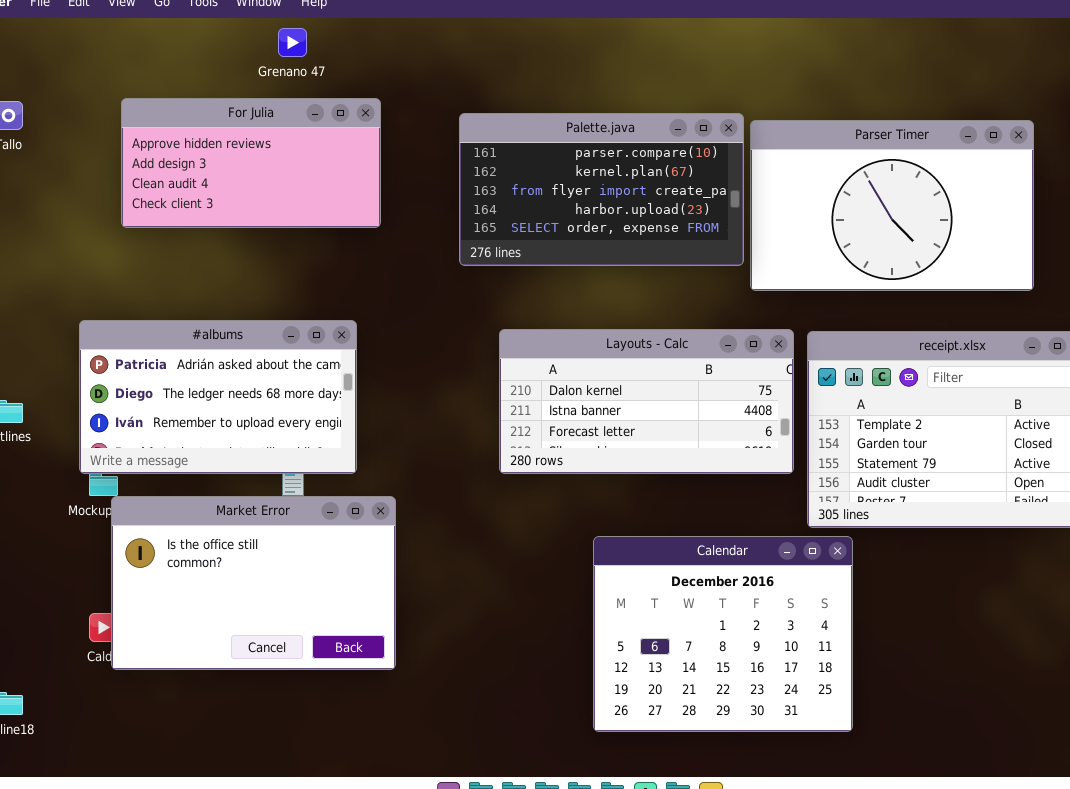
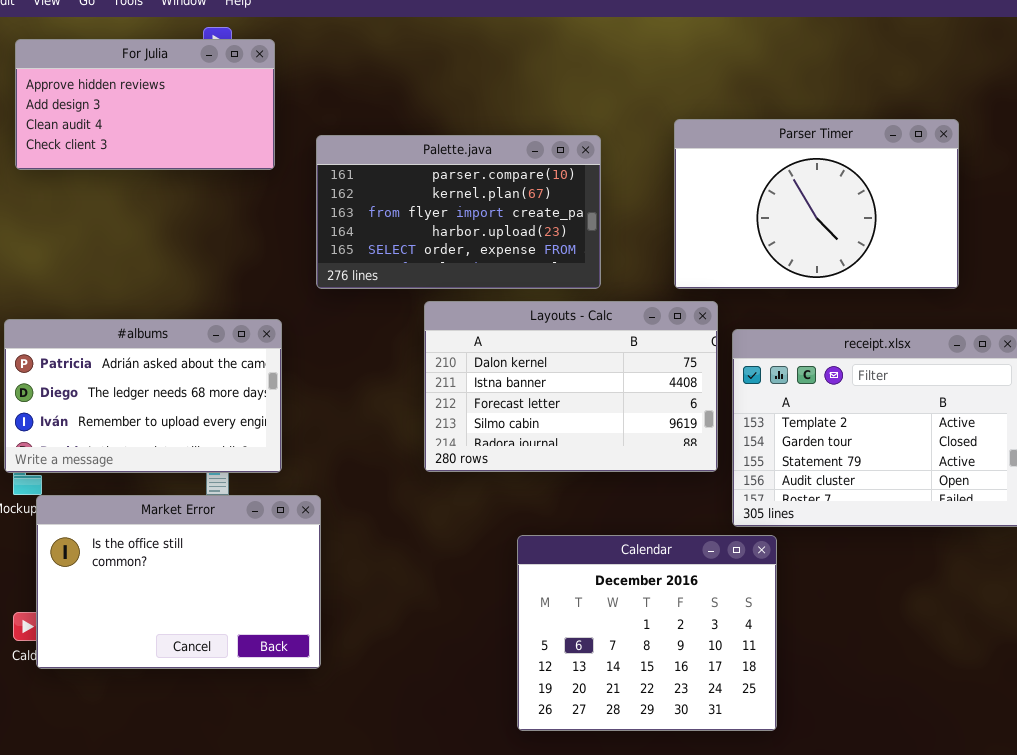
For Julia: [121,98,381,228] -> [15,39,275,170], moved
Palette.java: [459,113,744,266] -> [316,135,601,289], moved
Layouts - Calc: [499,329,794,474] -> [424,301,718,472], resized

